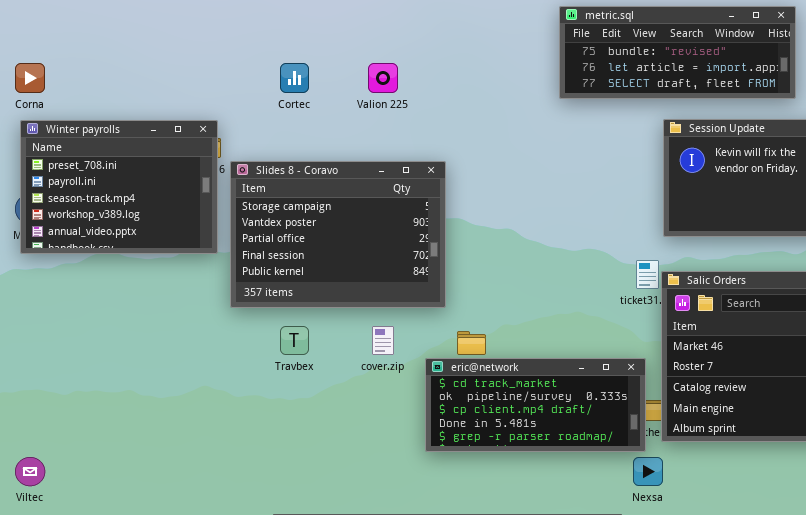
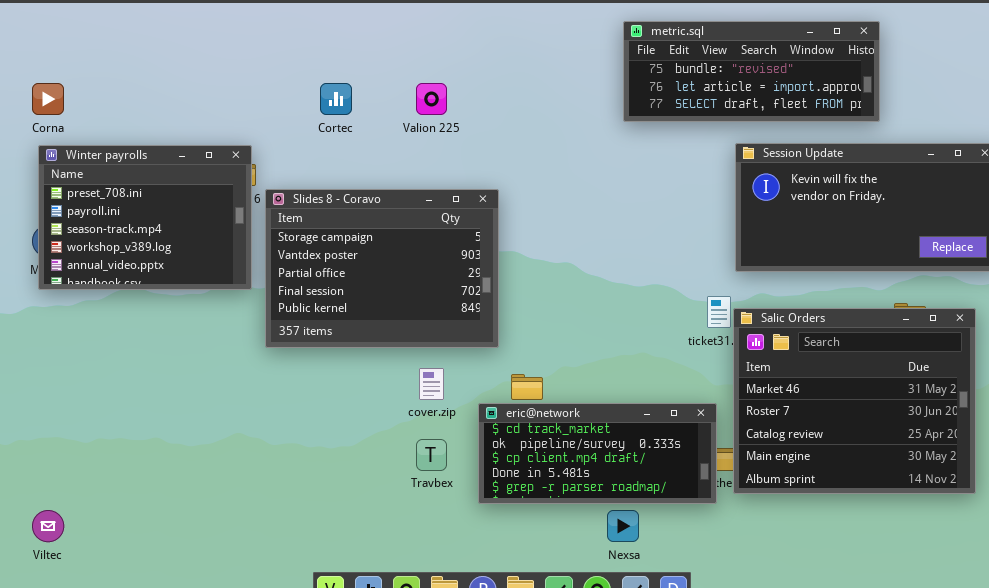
Travbex: [280,326,309,355] -> [416,439,447,471], moved
Nexsa: [633,457,663,486] -> [607,510,639,542], moved

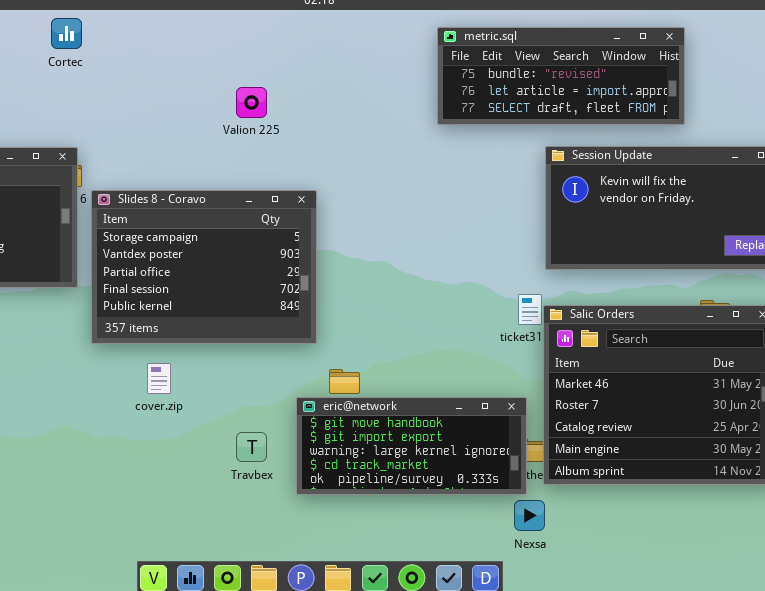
Cortec: [320,83,352,115] -> [51,18,82,49], moved
cover.zip: [419,368,444,400] -> [147,363,171,394], moved
eric@network: [478,403,717,504] -> [296,397,527,495], scrolled up 3 rows
Nexsa: [607,510,639,542] -> [514,500,545,531], moved

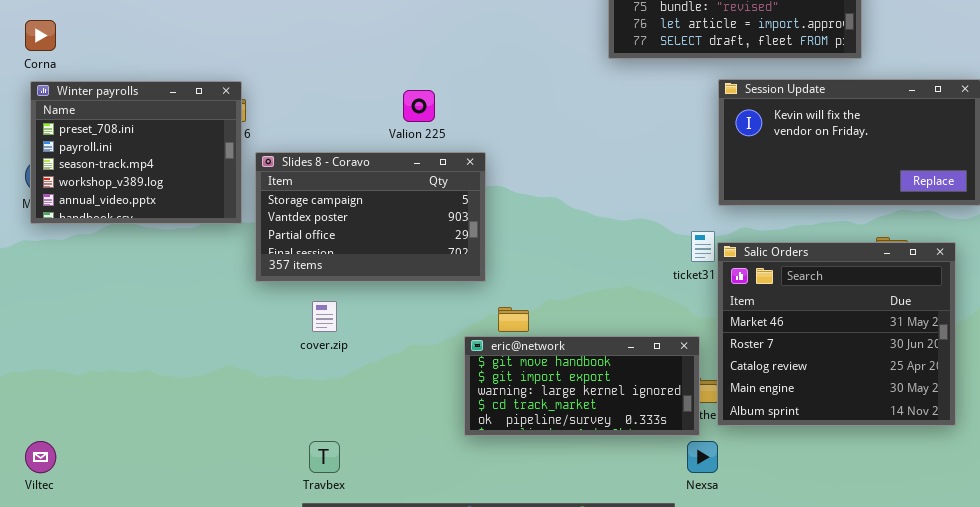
Valion 225: [236,87,267,118] -> [403,90,435,122], moved
Slides 8 - Coravo: [91,190,317,344] -> [255,152,486,282], resized
Travbex: [236,432,267,462] -> [309,441,340,473], moved

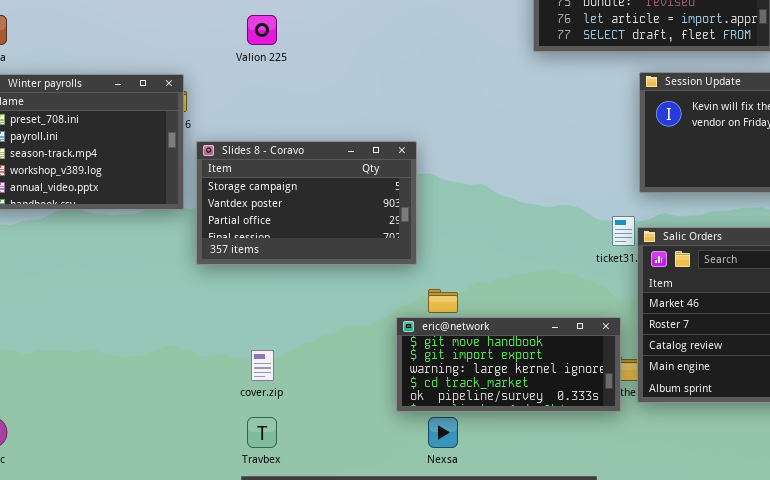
Valion 225: [403,90,435,122] -> [247,15,277,45], moved
cover.zip: [312,301,337,332] -> [251,350,274,381], moved
Nexsa: [687,441,718,473] -> [428,417,458,448], moved

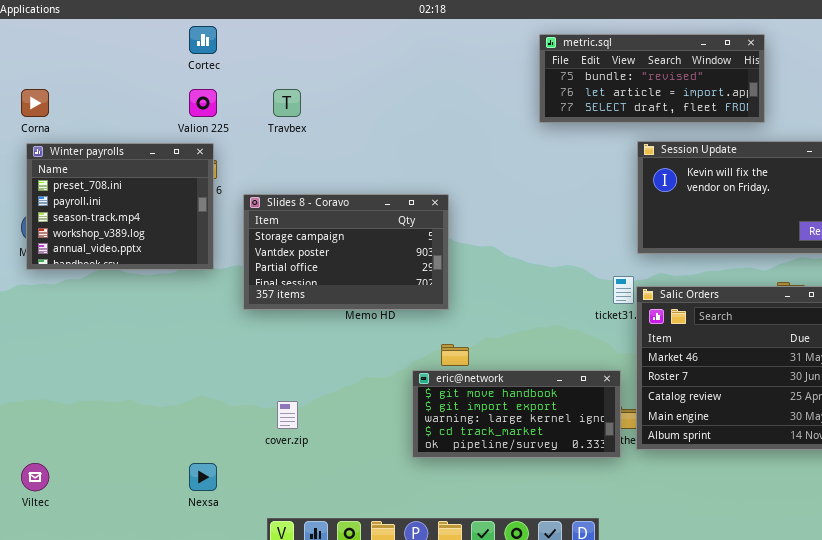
Valion 225: [247,15,277,45] -> [189,89,217,117], moved
Slides 8 - Coravo: [196,141,417,265] -> [243,194,449,310], moved
Travbex: [247,417,277,448] -> [273,89,301,117], moved
Nexsa: [428,417,458,448] -> [189,463,217,491], moved

